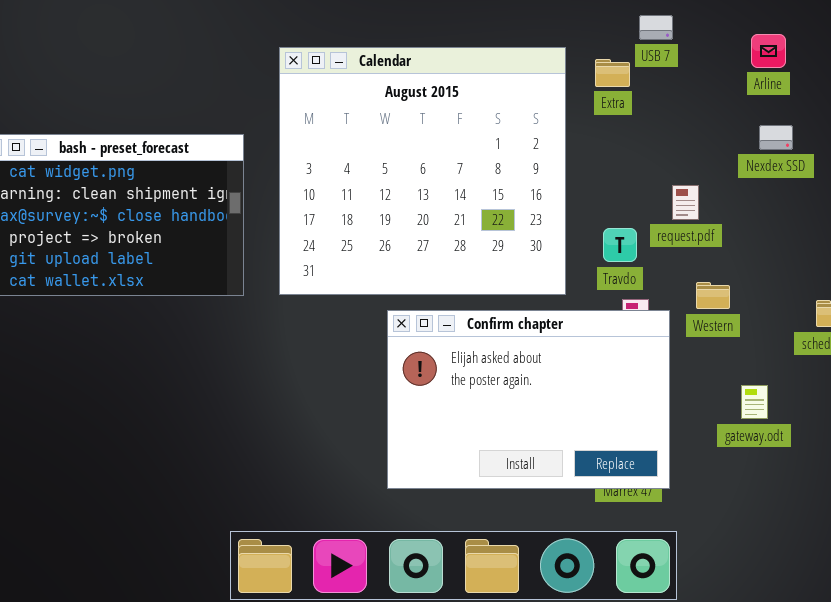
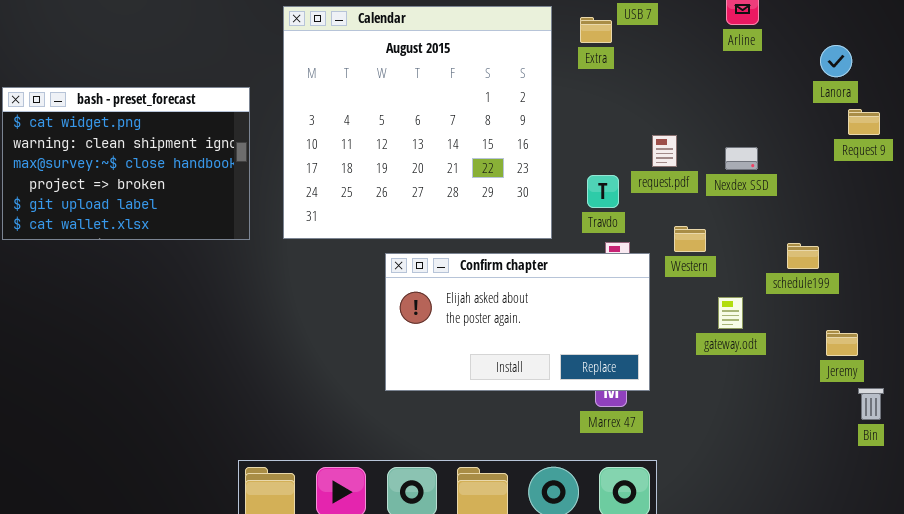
Nexdex SSD: [759,125,793,150] -> [725,147,758,170], moved
Confirm chapter: [387,310,670,489] -> [385,253,650,391], resized
gateway.odt: [741,385,768,419] -> [718,297,743,329], moved

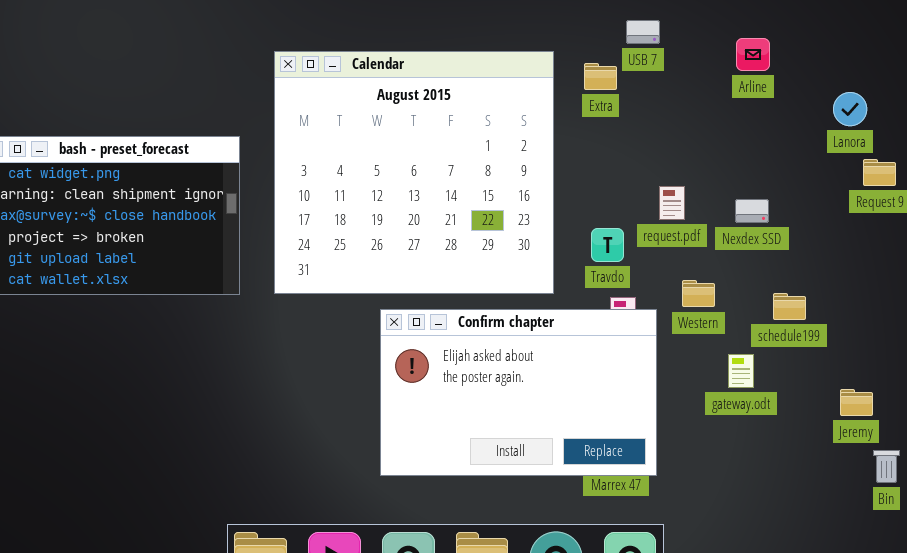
schedule199: [787,243,819,269] -> [773,293,806,320], moved
Confirm chapter: [385,253,650,391] -> [380,309,657,476], resized

